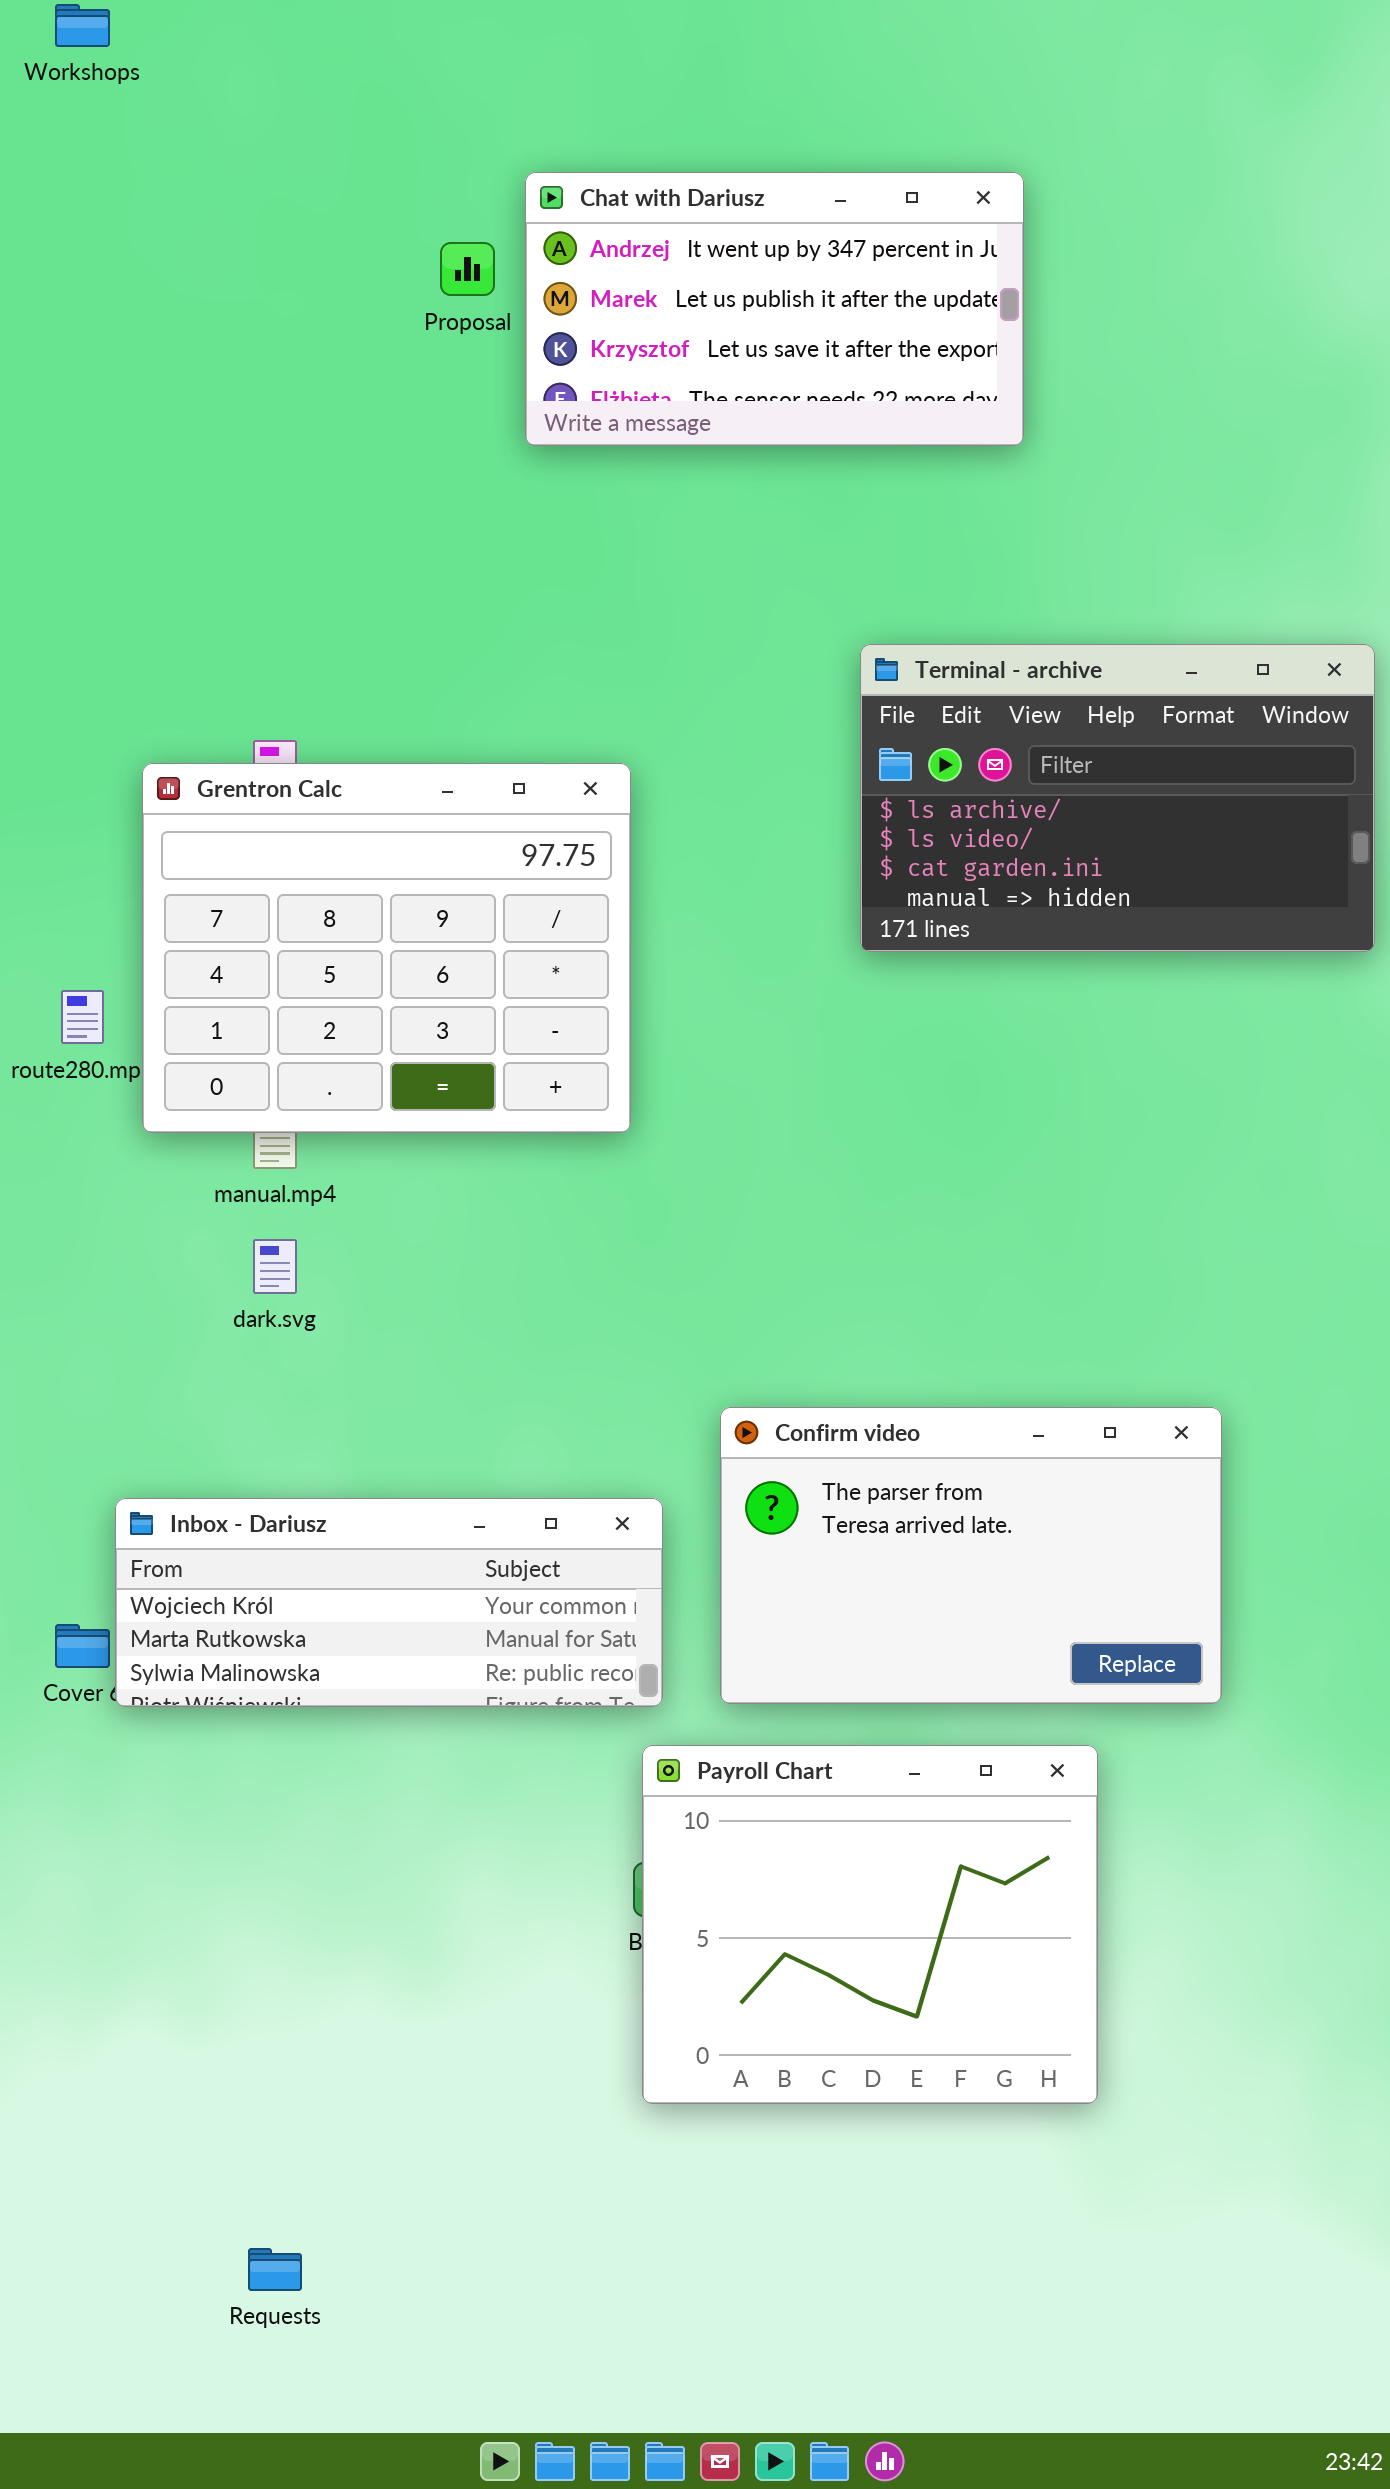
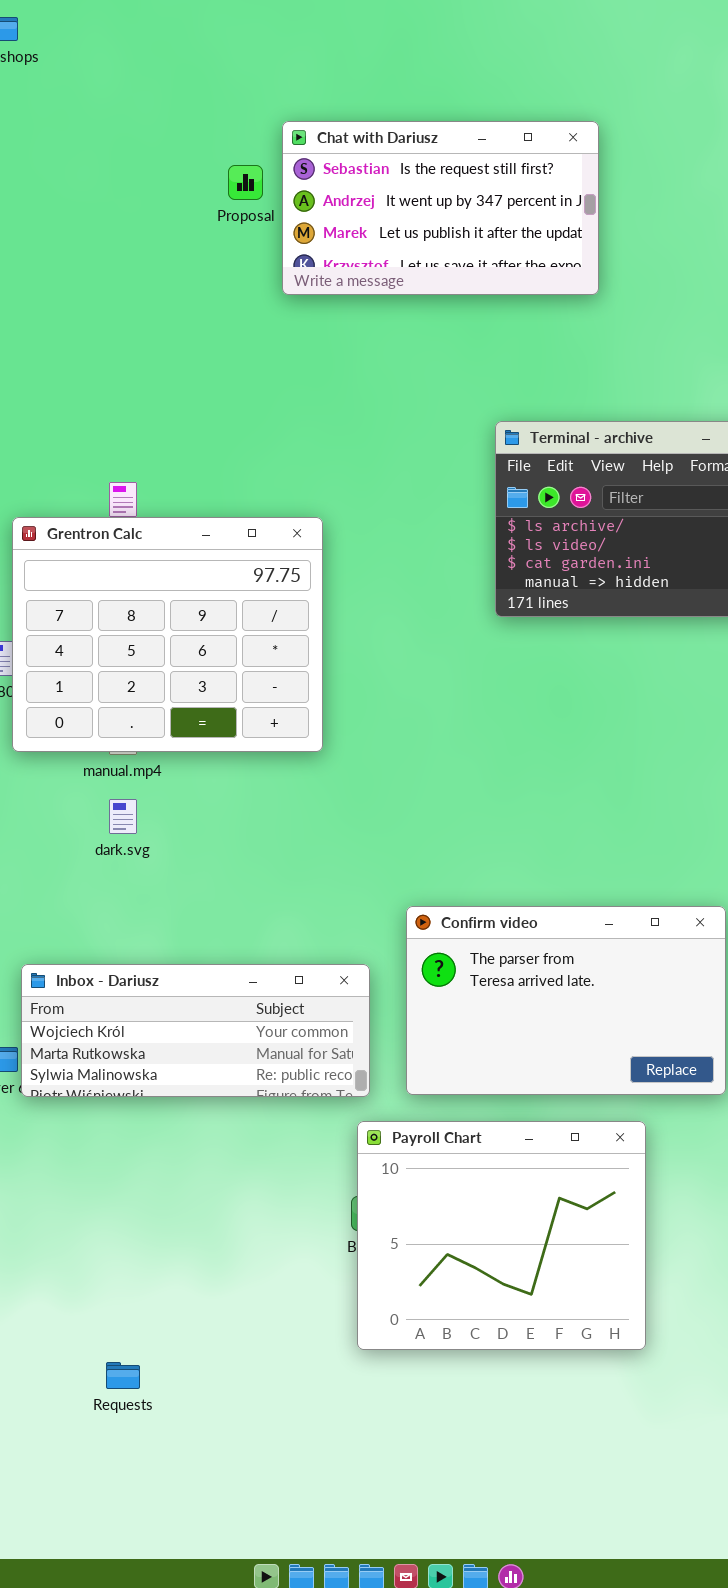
Chat with Dariusz: [525,172,1024,446] -> [282,121,599,295], scrolled up 1 row
Grentron Calc: [142,763,631,1133] -> [12,517,323,752], moved
Requests: [248,2248,302,2291] -> [106,1362,140,1389], moved

